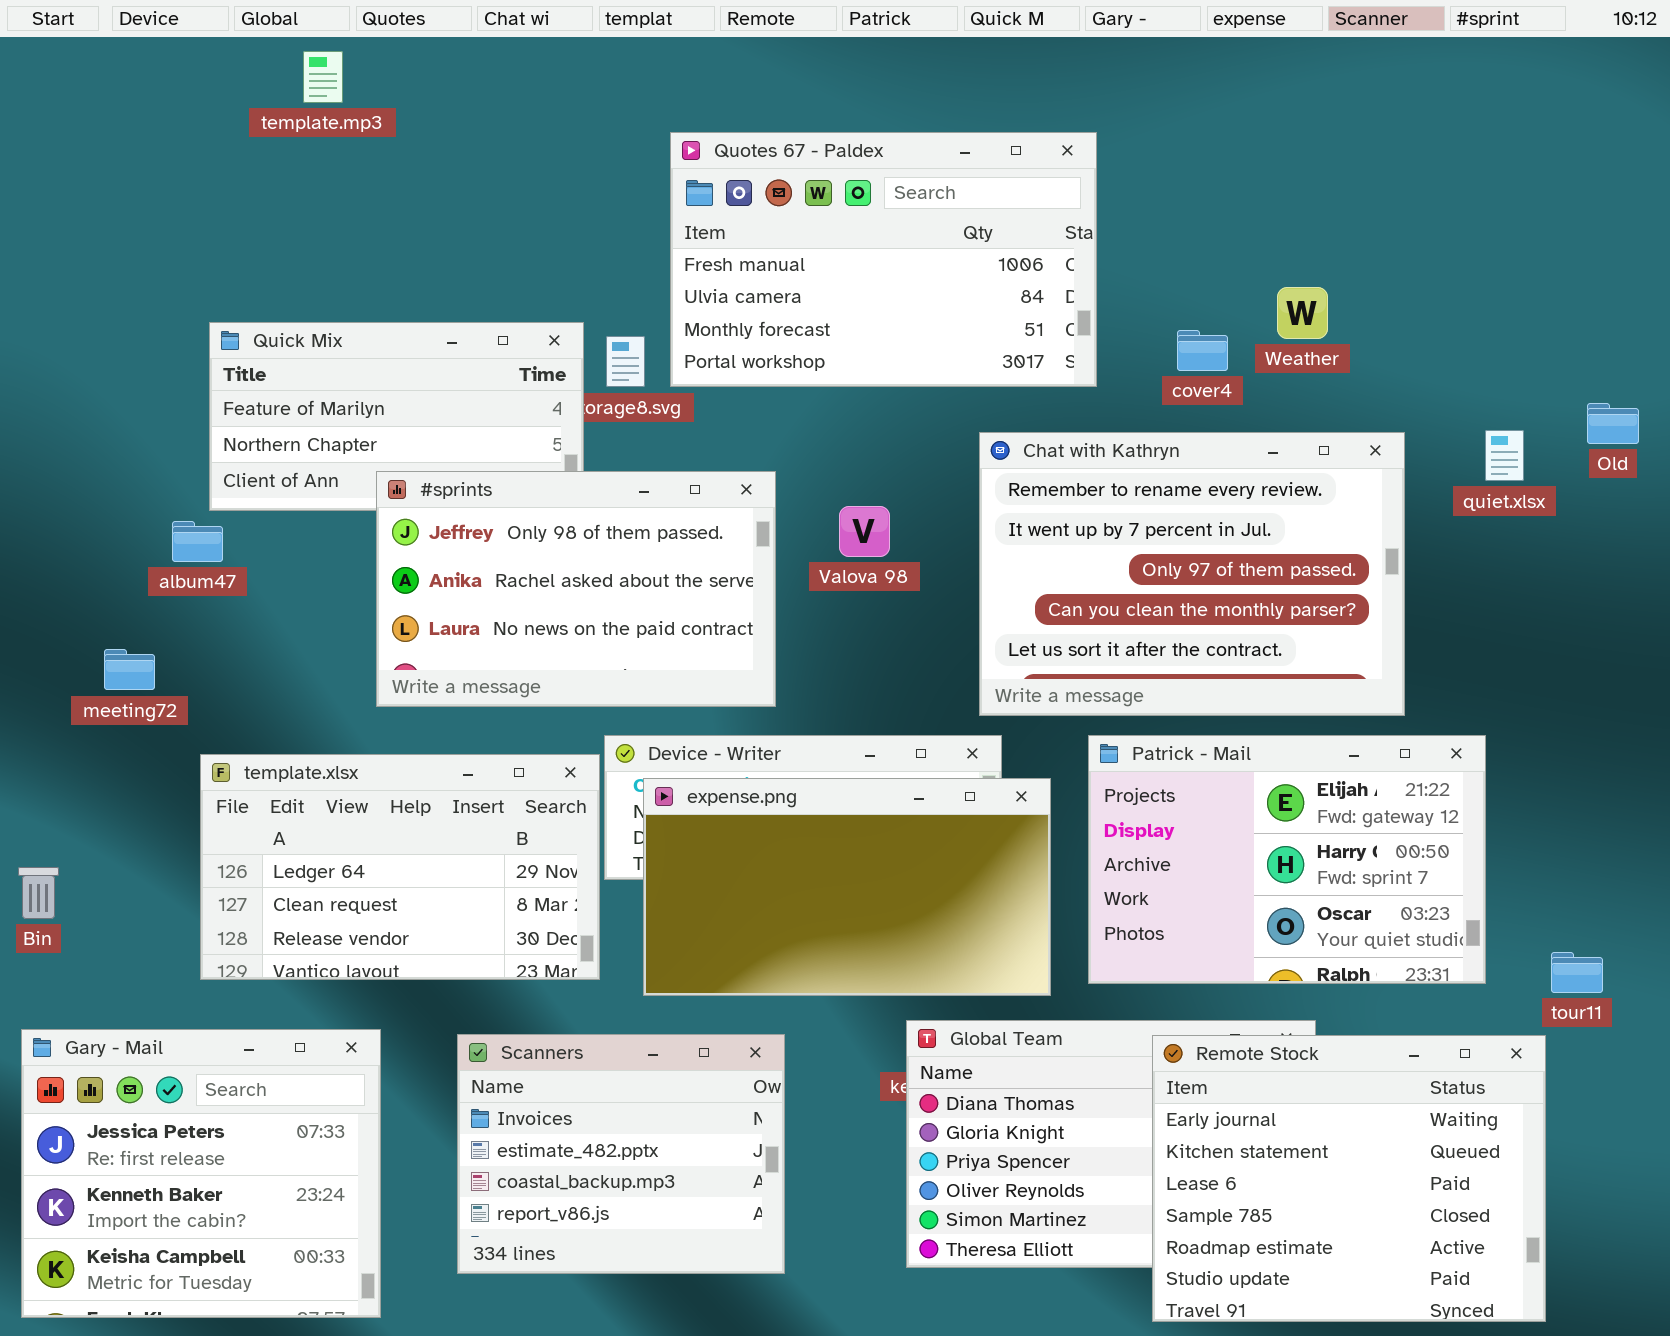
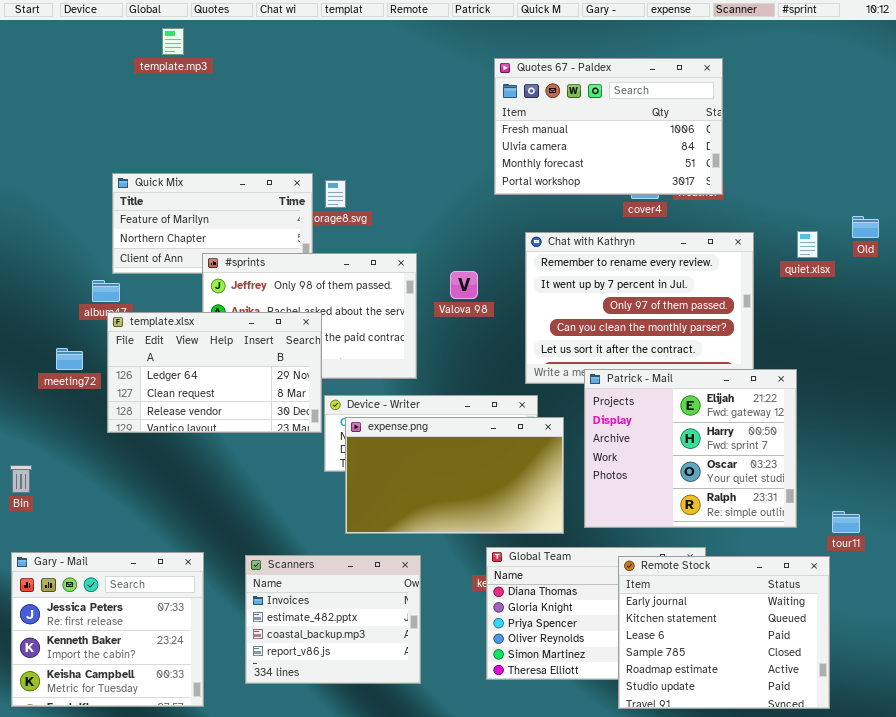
Quotes 67 - Paldex: [670,132,1097,387] -> [494,58,723,195], moved
Patrick - Mail: [1088,735,1486,984] -> [584,369,797,528], resized
template.xlsx: [200,754,600,980] -> [107,312,322,433], moved

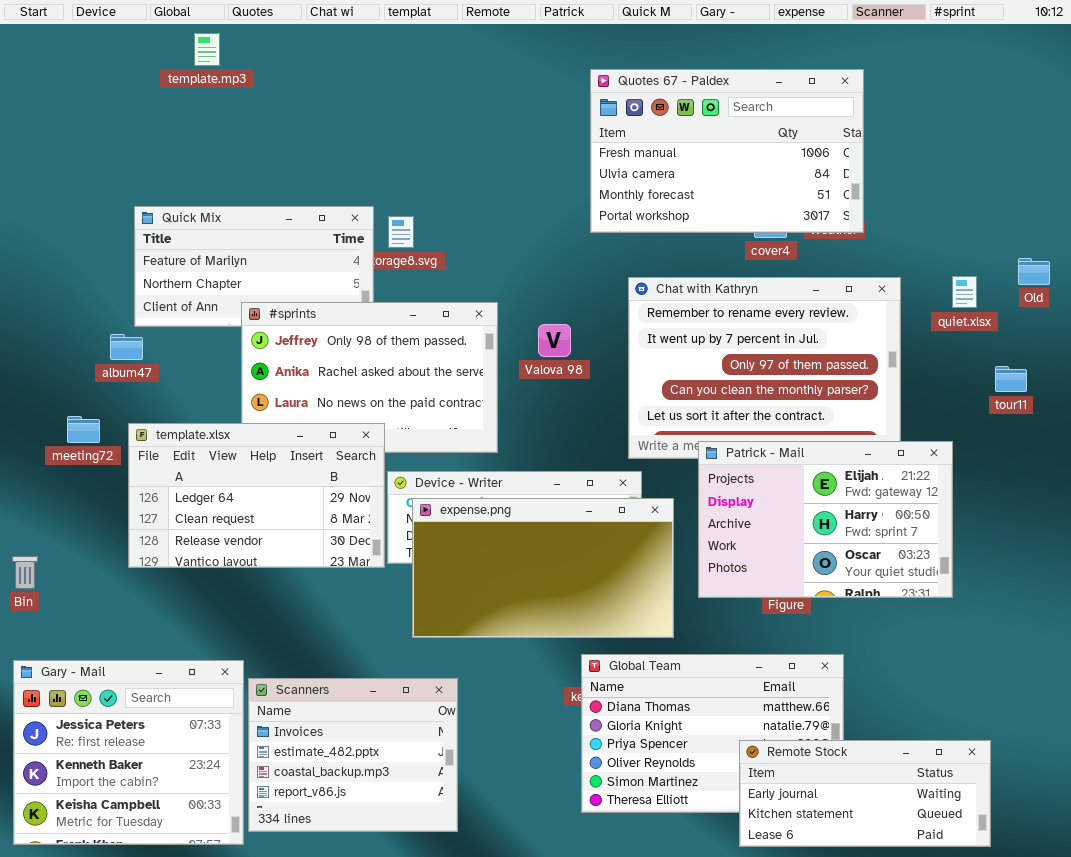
template.xlsx: [107,312,322,433] -> [128,423,385,568], moved
Patrick - Mail: [584,369,797,528] -> [698,441,953,598], resized
tour11: [832,511,860,533] -> [995,366,1027,392], moved
Scanners: [245,555,421,684] -> [248,678,458,832], moved
Remote Stock: [618,556,830,709] -> [739,740,991,847], resized

